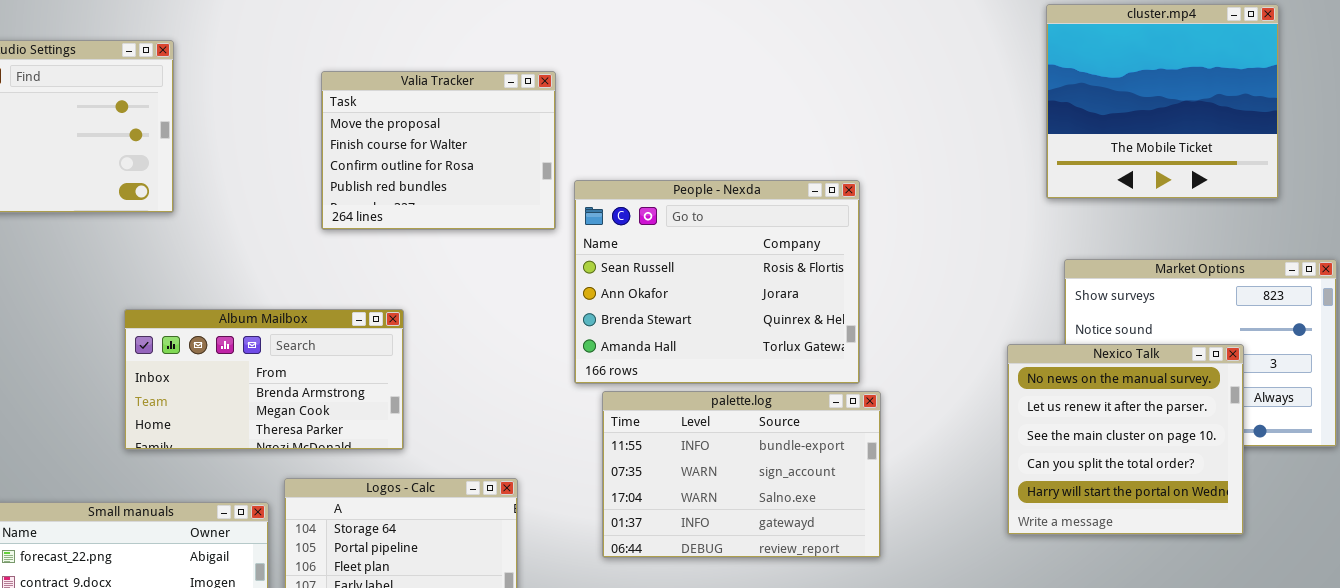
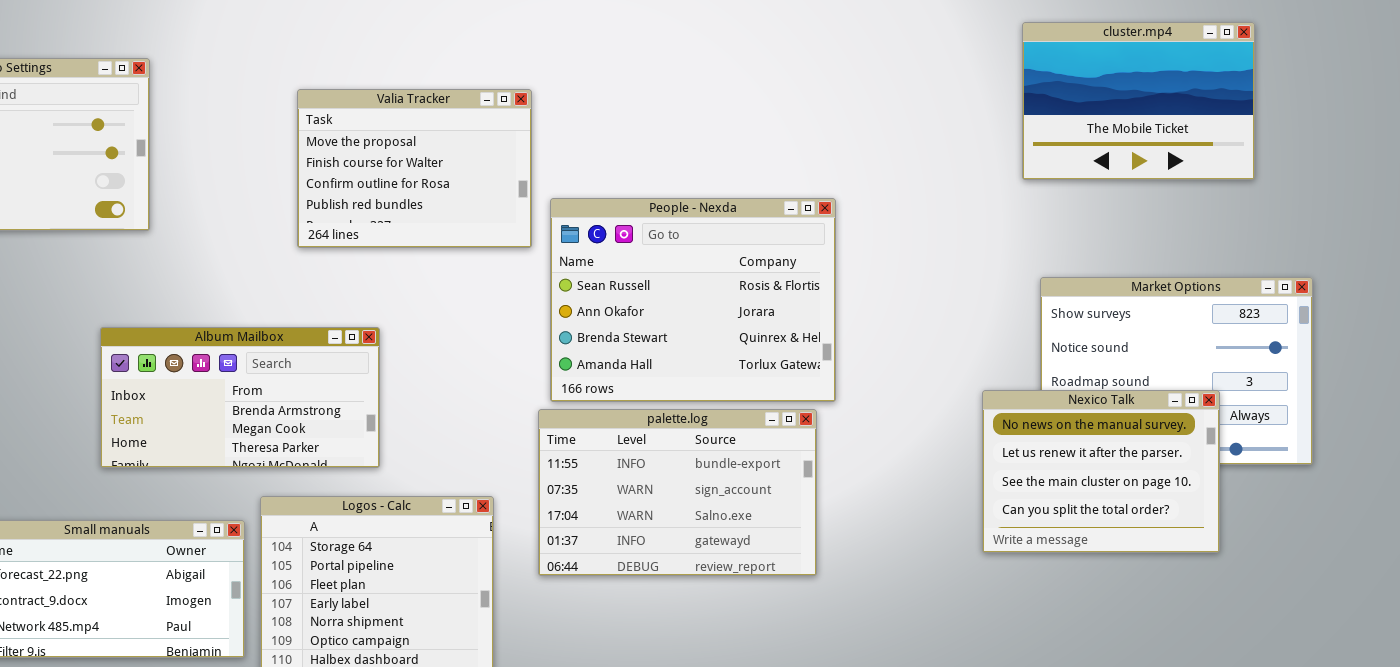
cluster.mp4: [1046,4,1279,199] -> [1022,22,1255,180], resized
Nexico Talk: [1007,344,1244,535] -> [982,390,1220,553], resized
palette.log: [602,391,881,558] -> [538,409,817,576], moved

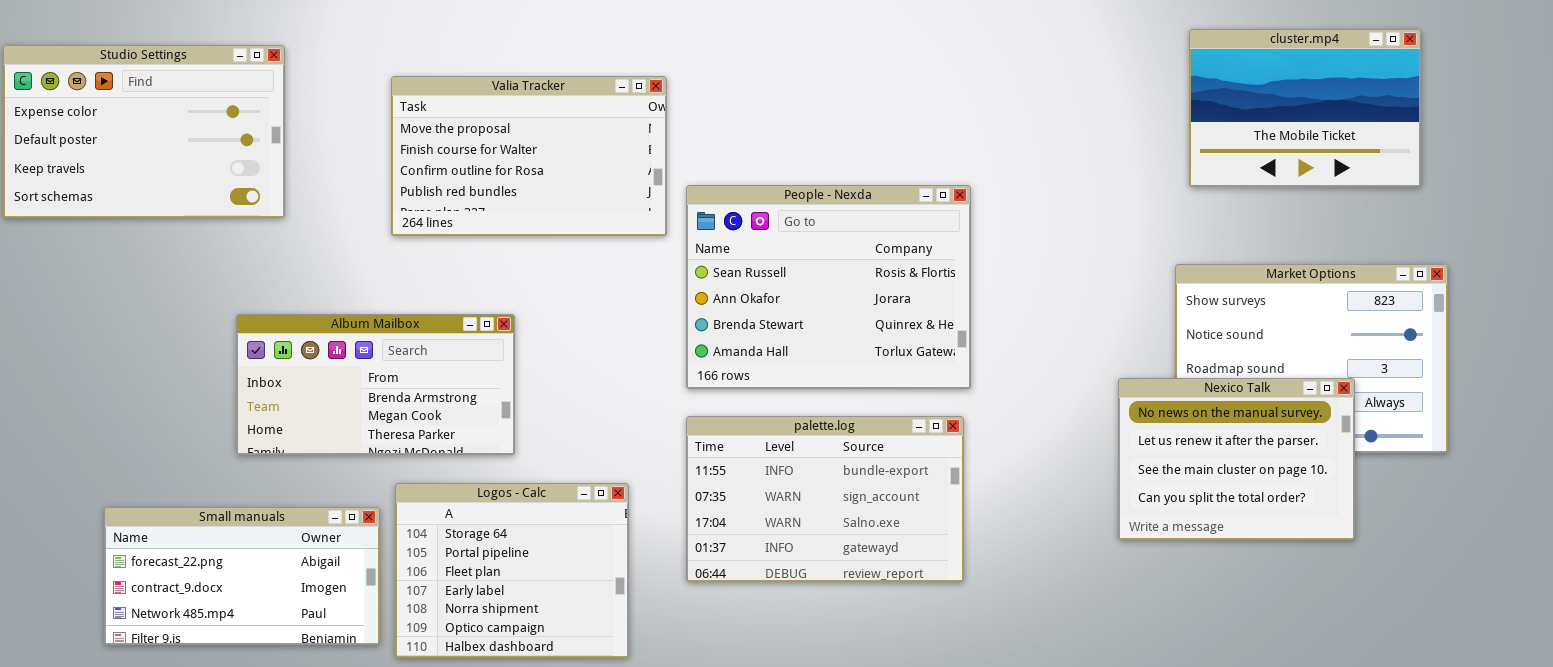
cluster.mp4: [1022,22,1255,180] -> [1189,29,1421,187], moved
Valia Tracker: [297,89,532,248] -> [391,76,667,236], resized
palette.log: [538,409,817,576] -> [686,416,964,582], moved

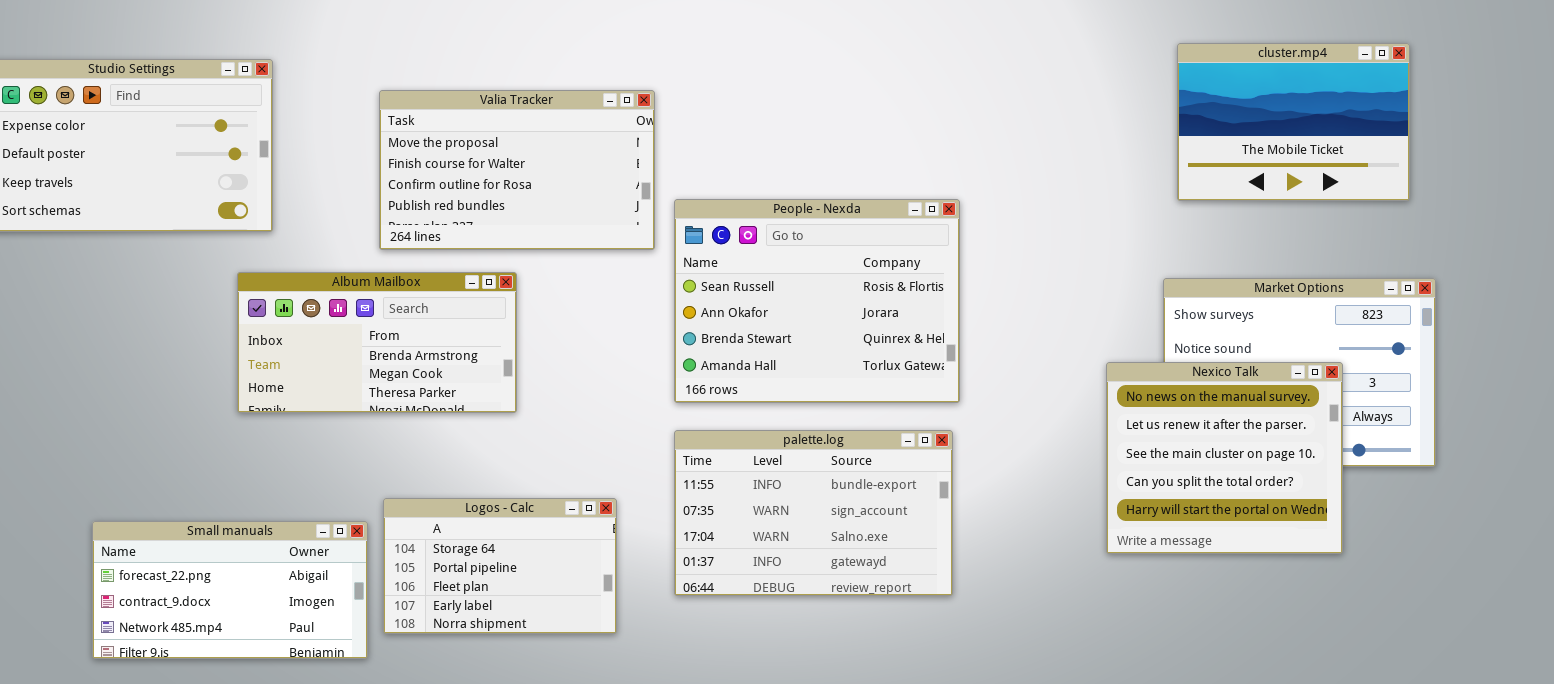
Album Mailbox: [236,314,515,455] -> [237,272,517,413], moved
Nexico Talk: [1118,378,1355,540] -> [1106,362,1343,554], resized
Logos - Calc: [395,483,629,658] -> [383,498,617,634], resized

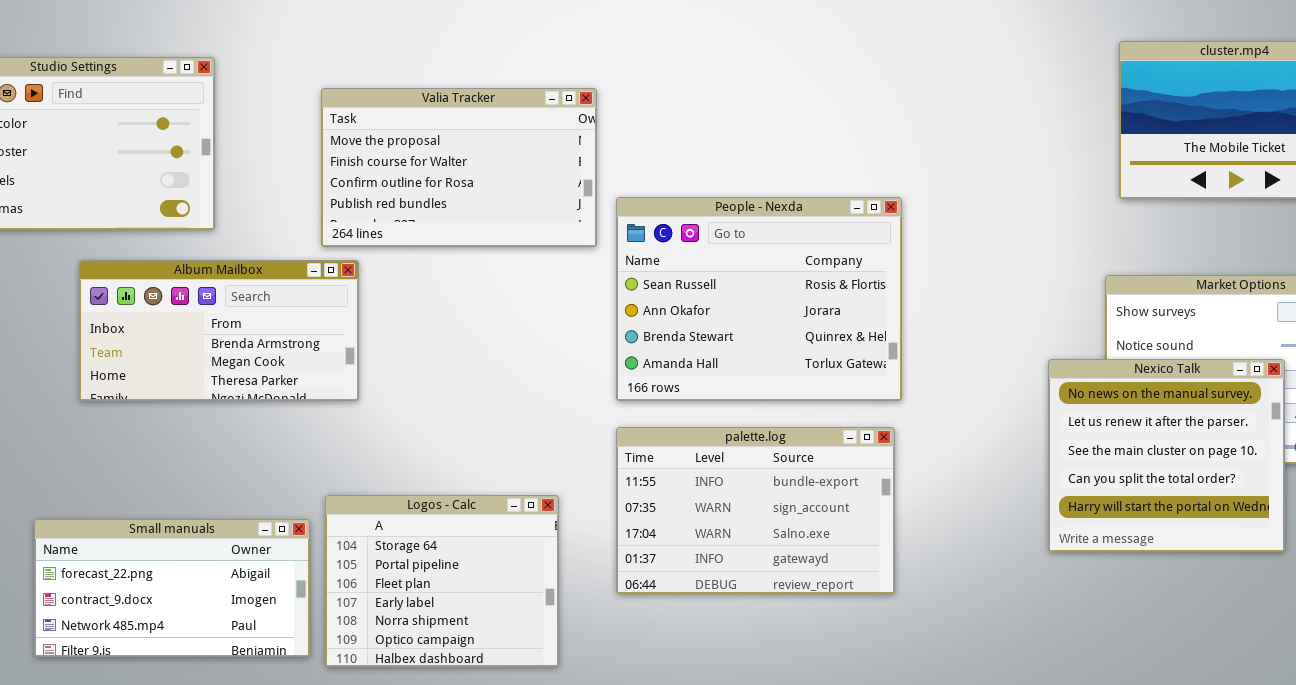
Album Mailbox: [237,272,517,413] -> [79,260,359,401], moved
Logos - Calc: [383,498,617,634] -> [325,495,559,667], resized

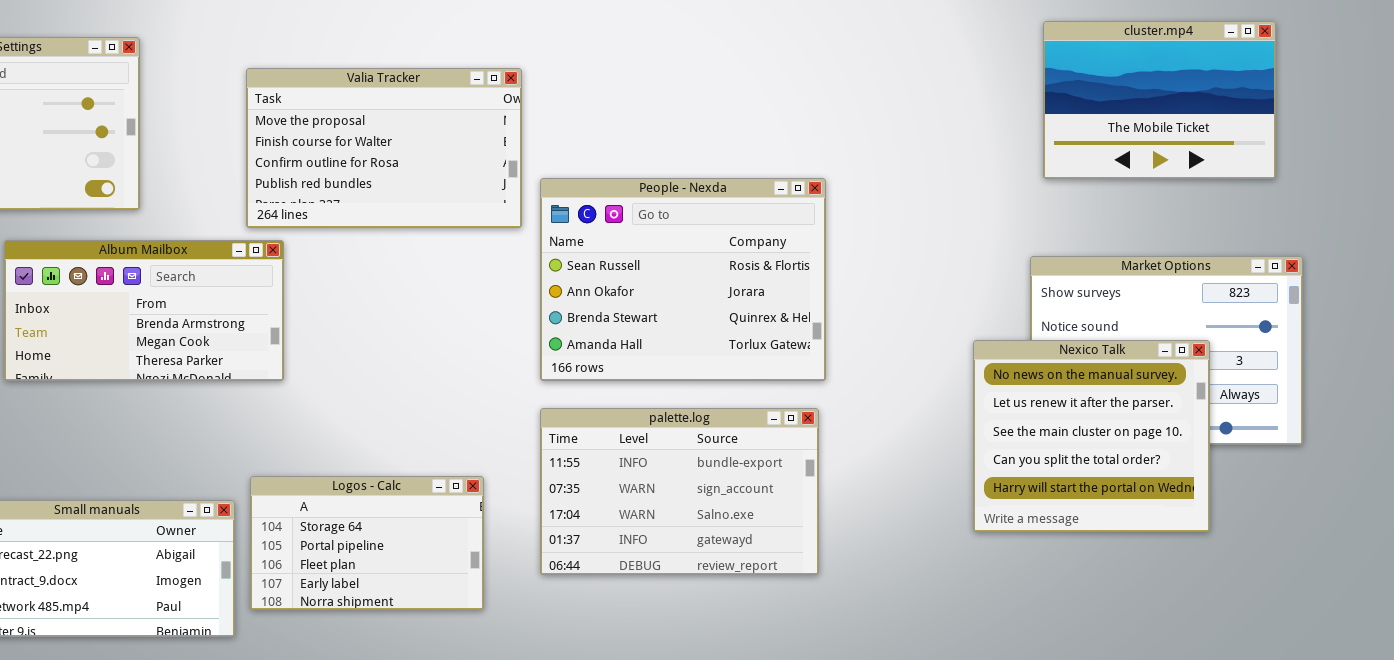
Logos - Calc: [325,495,559,667] -> [250,476,484,610], resized

